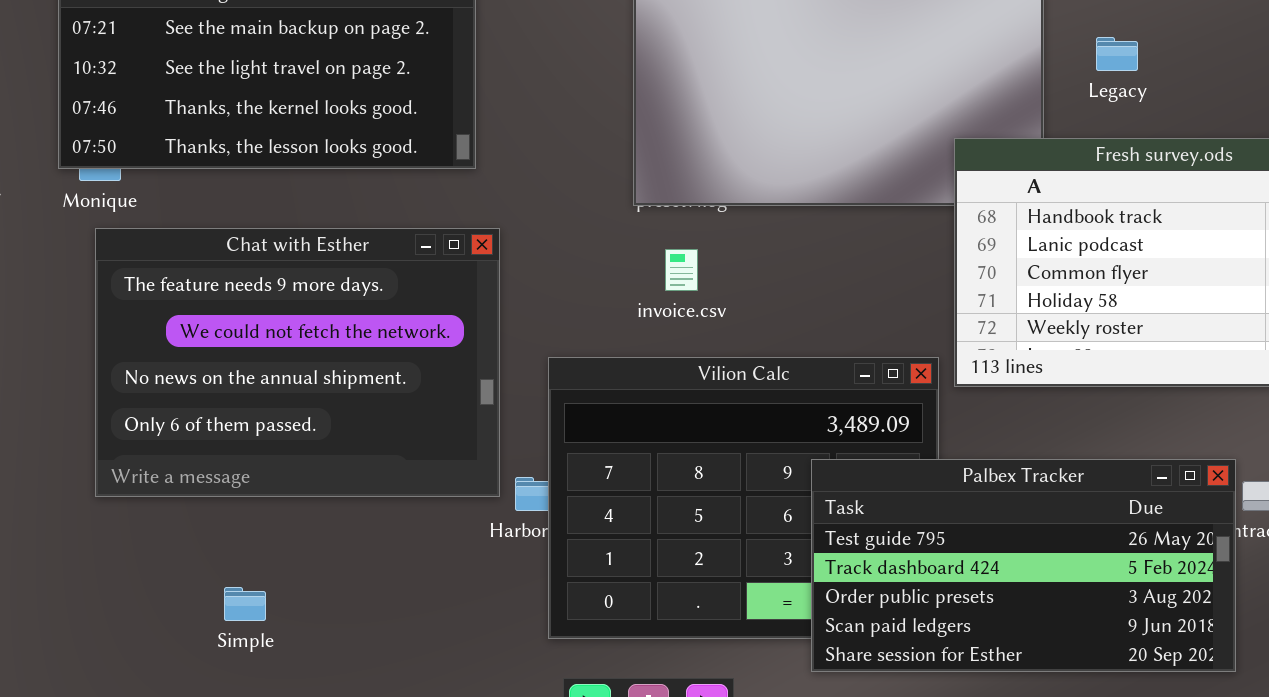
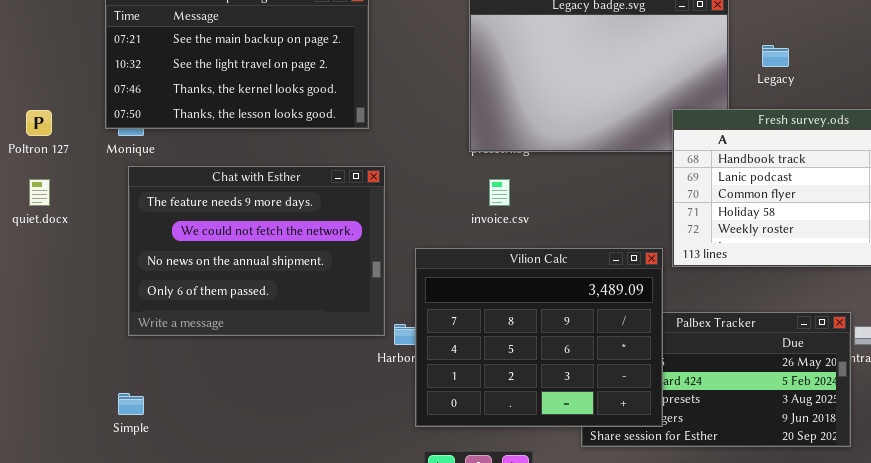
Vilion Calc: [548,357,939,639] -> [415,248,663,427], raised
Simple: [224,587,266,621] -> [118,393,144,415], moved

